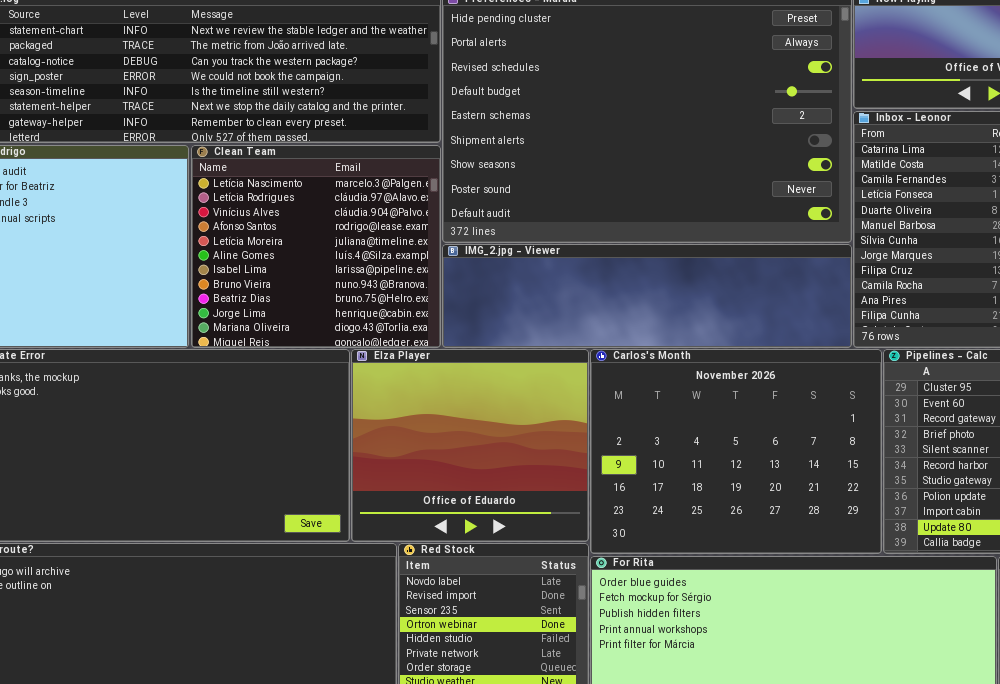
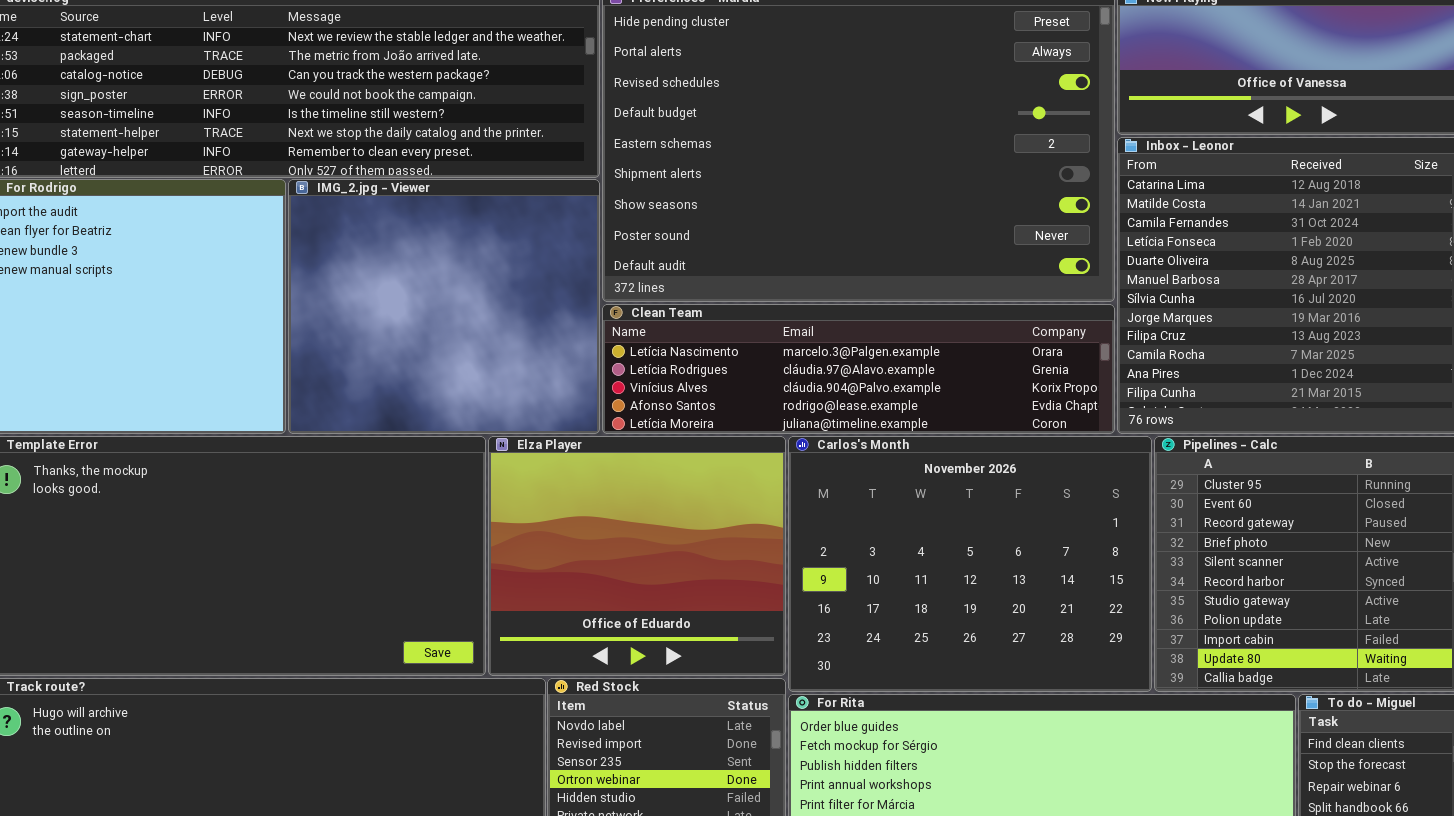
Clean Team: [191,145,441,348] -> [602,304,1115,434], moved, resized
IMG_2.jpg - Viewer: [442,244,852,348] -> [288,179,600,434], moved, resized

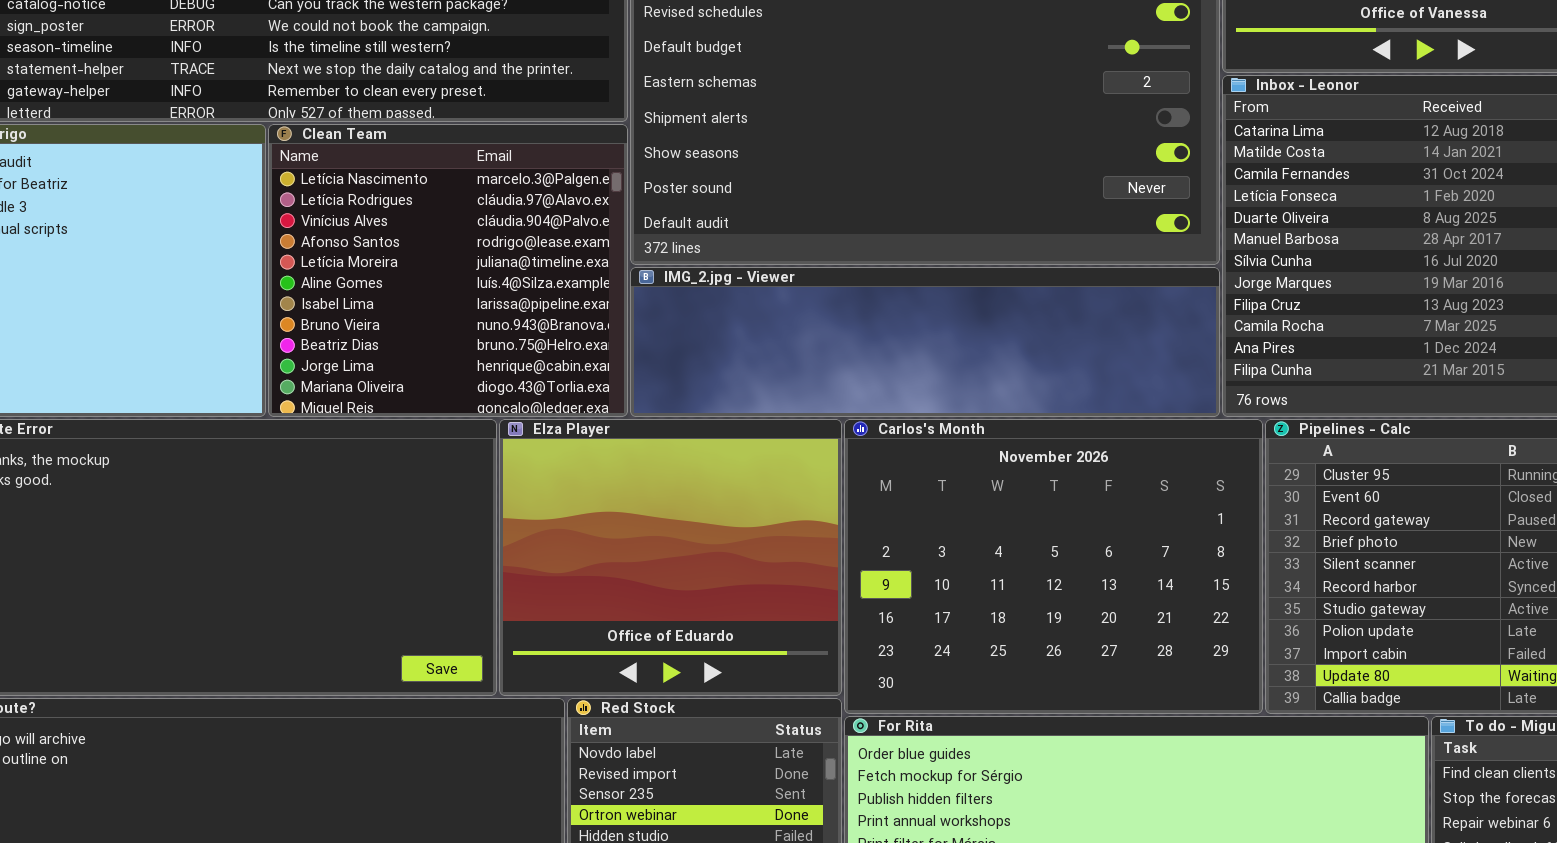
IMG_2.jpg - Viewer: [288,179,600,434] -> [630,267,1220,417], moved, resized
Clean Team: [602,304,1115,434] -> [268,124,628,417], moved, resized

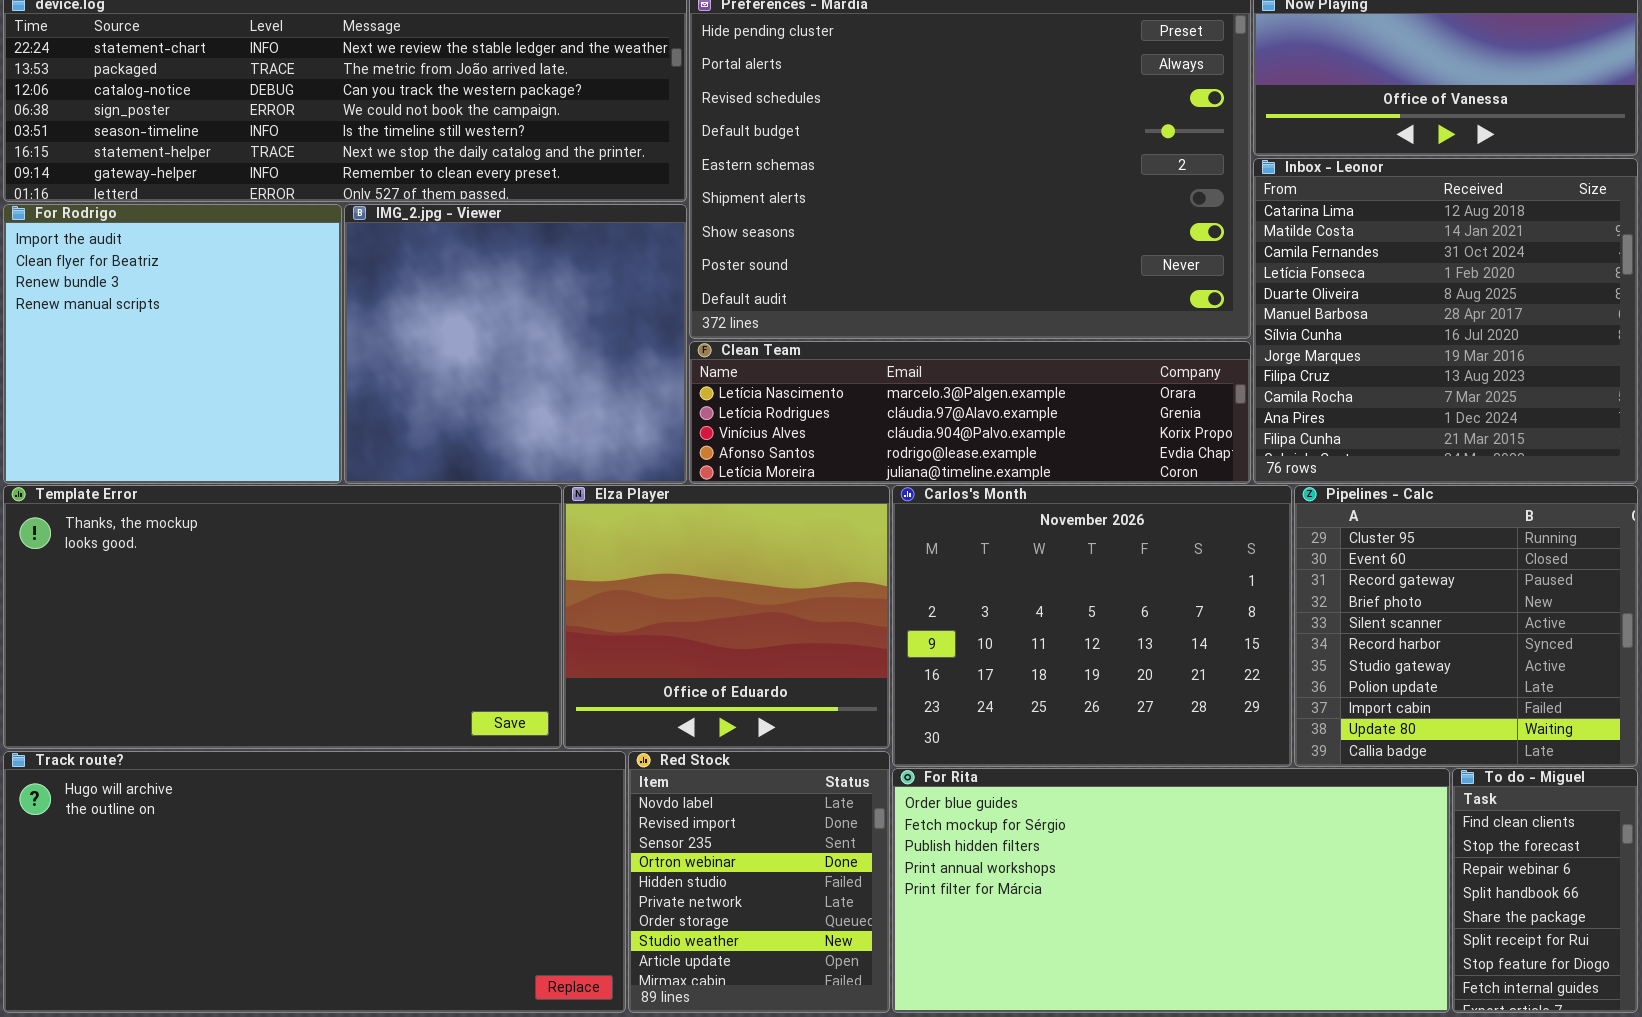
Clean Team: [268,124,628,417] -> [689,341,1251,484], moved, resized
IMG_2.jpg - Viewer: [630,267,1220,417] -> [344,204,687,484], moved, resized

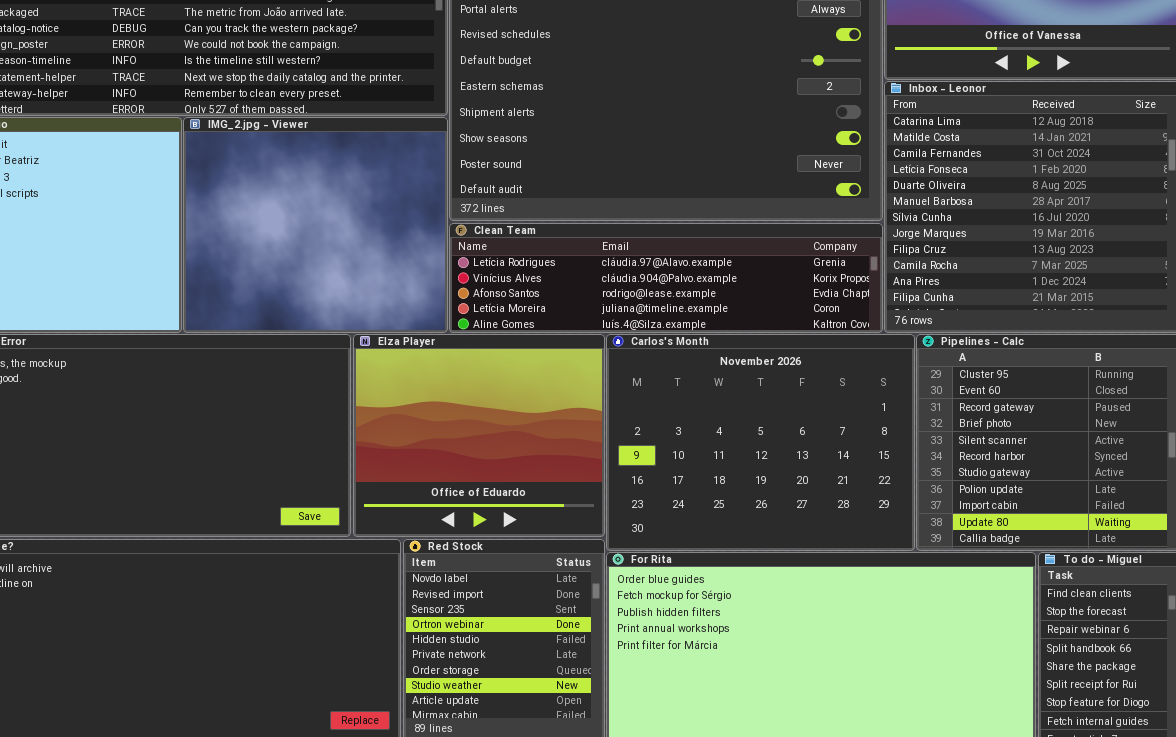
Clean Team: [689,341,1251,484] -> [449,223,883,333], scrolled down 1 row

